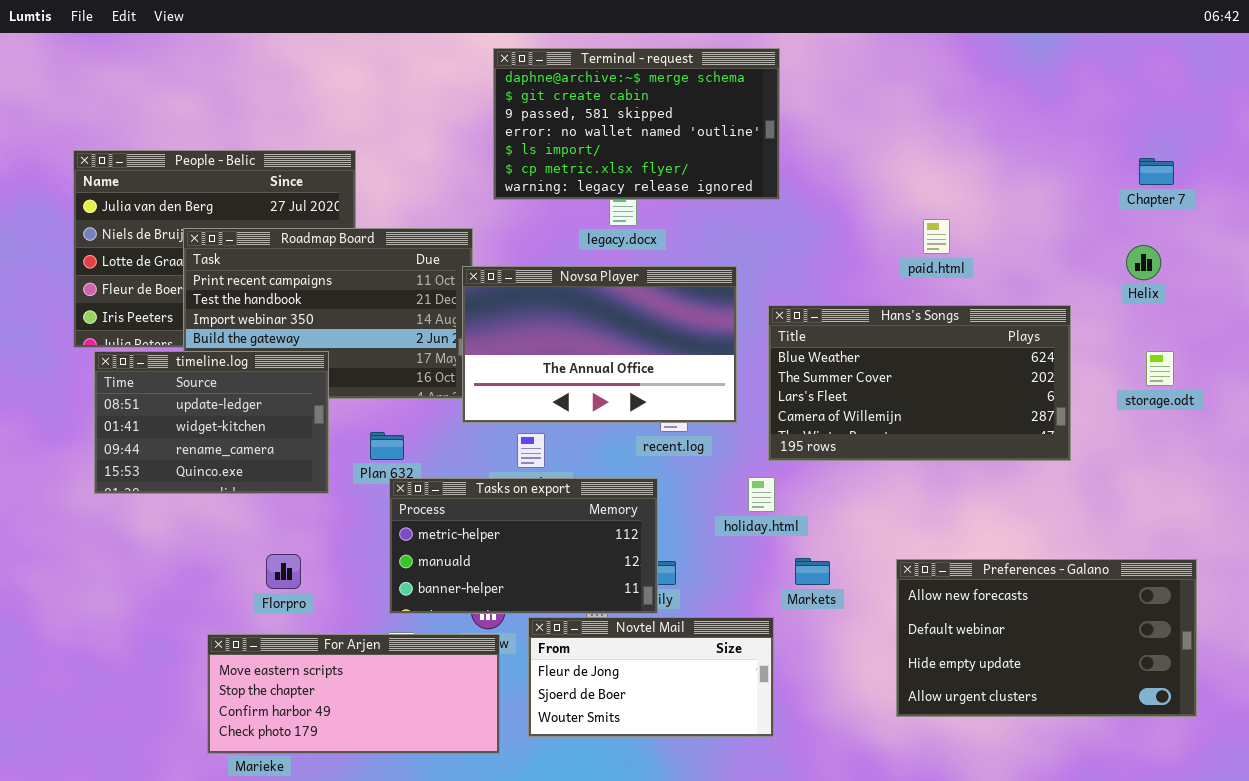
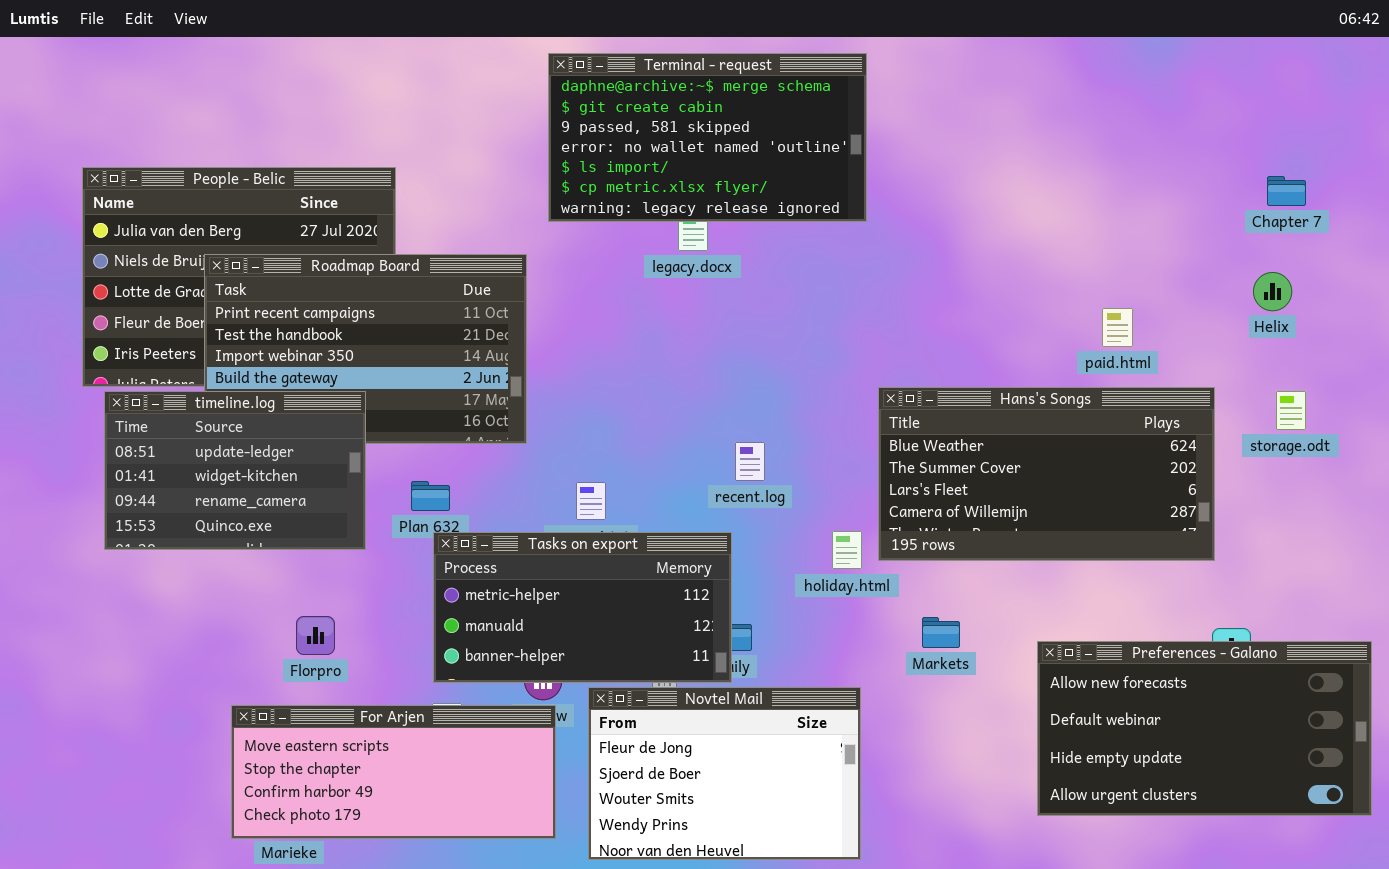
paid.html: [923,219,950,254] -> [1102,308,1133,347], moved
Novsa Player: [462,266,737,423] -> none, closed
Hans's Songs: [768,305,1071,461] -> [878,387,1215,561], moved
Markets: [795,558,830,585] -> [922,617,960,648], moved
Preferences - Galano: [896,559,1197,717] -> [1037,641,1372,816], moved
Novtel Mail: [528,617,774,737] -> [588,687,861,860], resized

